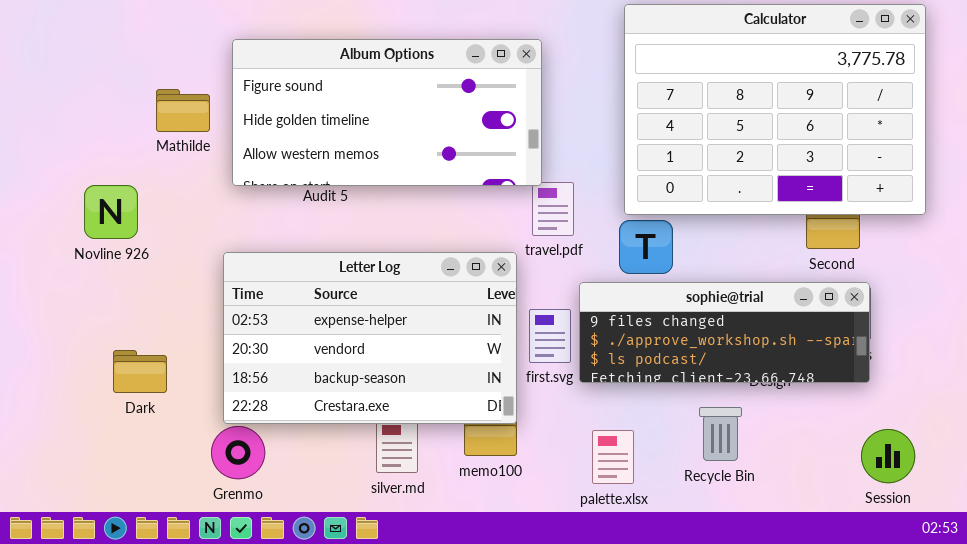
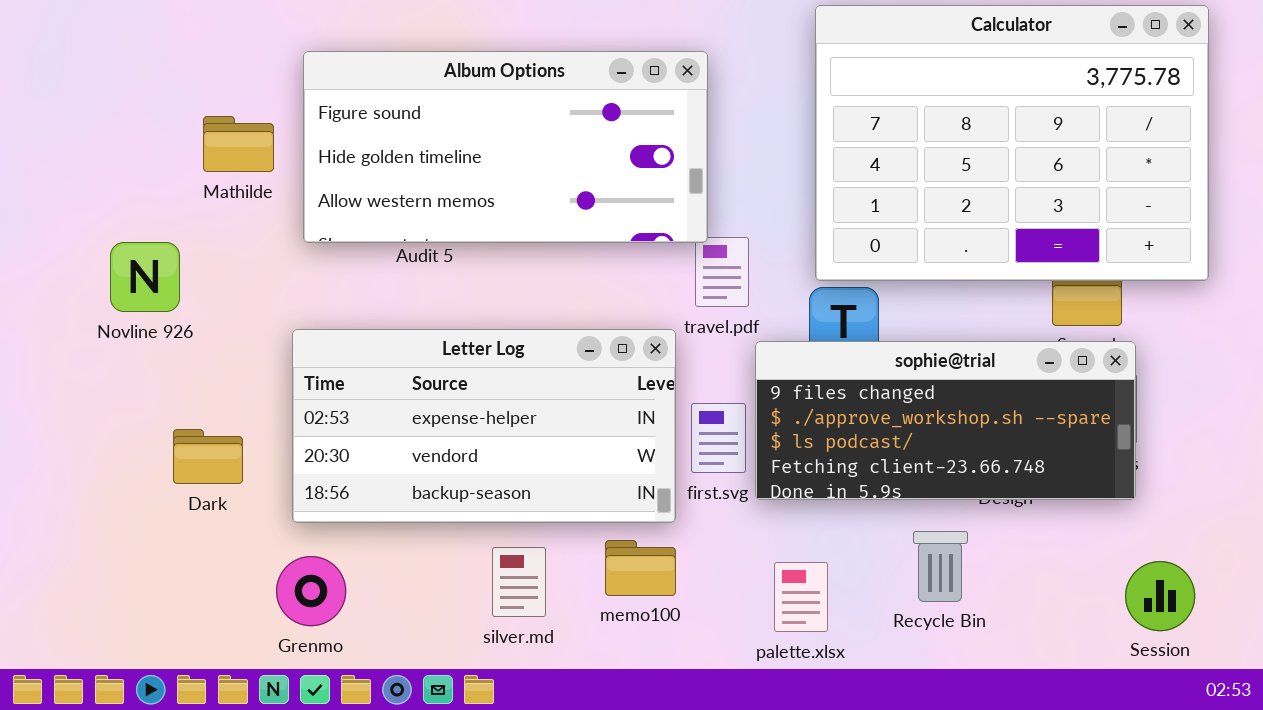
Letter Log: [223,252,517,424] -> [292,329,676,523], resized
sophie@trial: [579,282,870,383] -> [755,341,1136,500], resized
Dark: [113,350,167,393] -> [173,429,243,484], moved

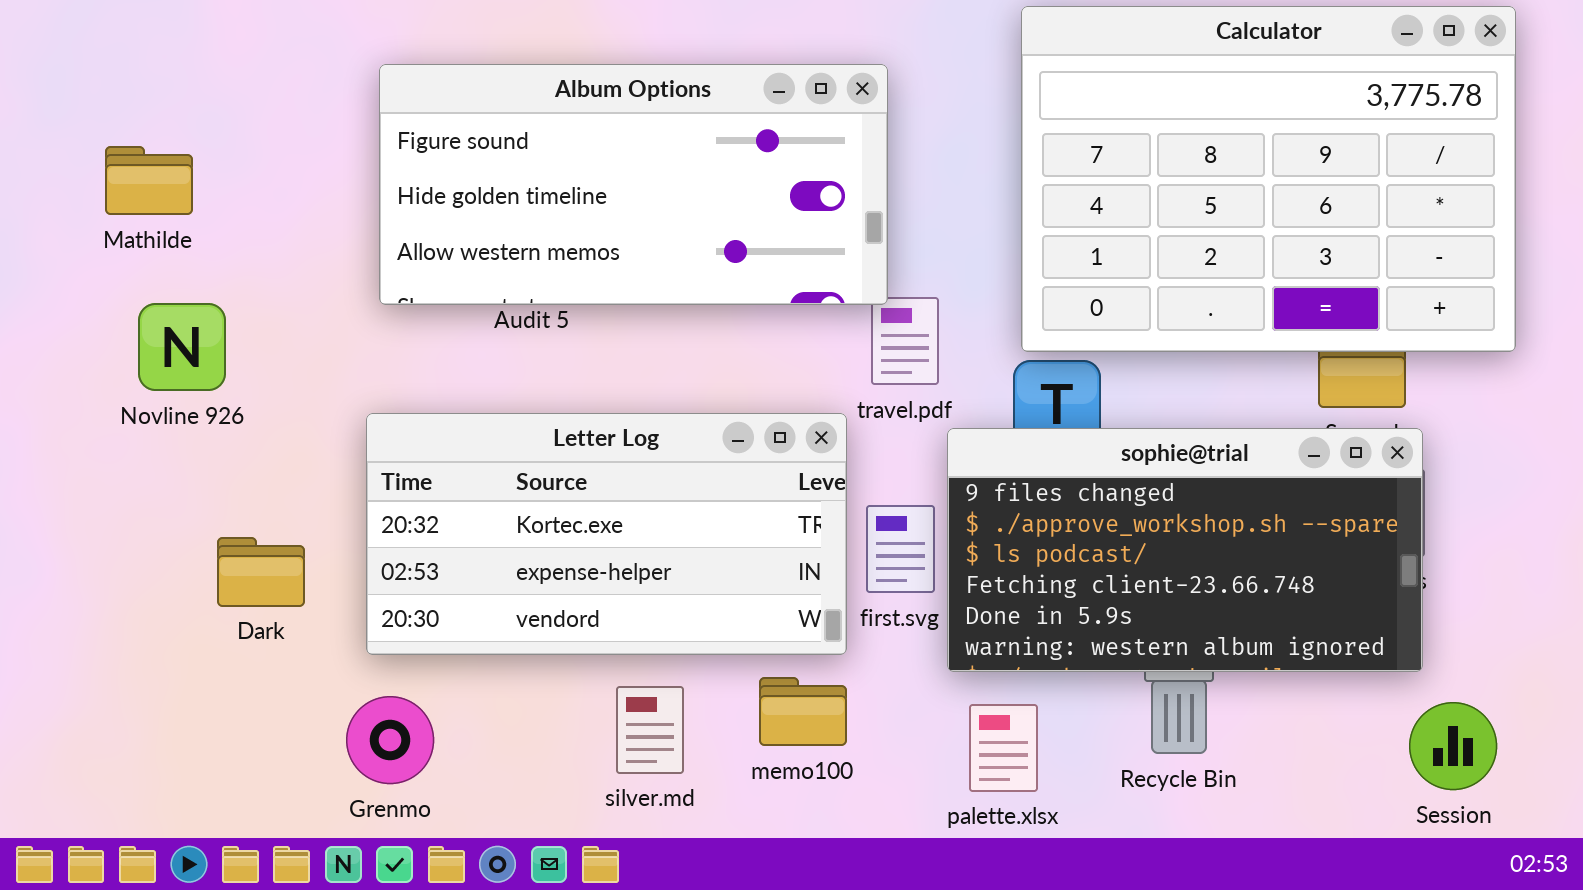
Mathilde: [203,116,274,172] -> [105,146,193,215], moved
Letter Log: [292,329,676,523] -> [366,413,847,655], scrolled up 1 row
sophie@trial: [755,341,1136,500] -> [947,428,1423,672], resized

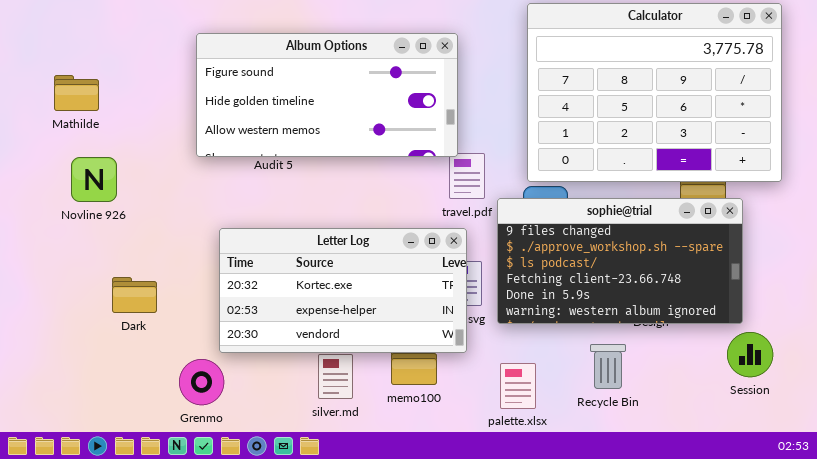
Letter Log: [366,413,847,655] -> [219,228,467,353], moved
sophie@trial: [947,428,1423,672] -> [497,198,743,324], moved
Session: [1409,702,1497,790] -> [727,332,773,377], moved

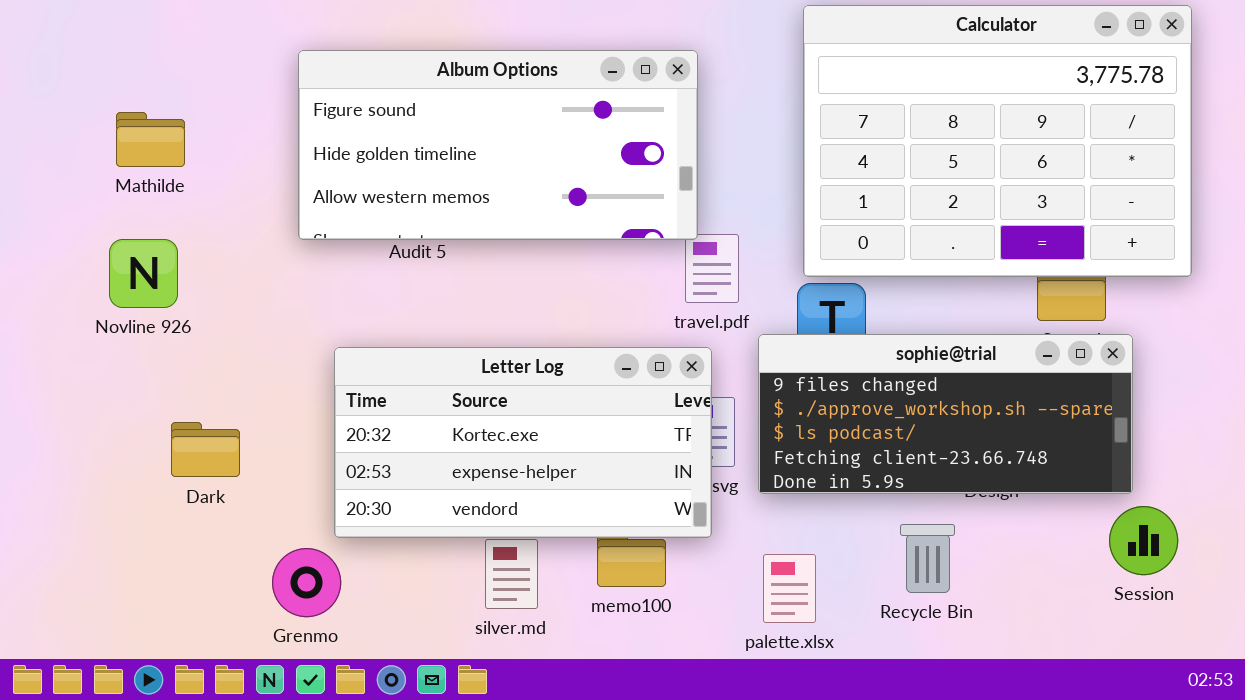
Mathilde: [54,75,99,111] -> [116,112,185,167], moved
sophie@trial: [497,198,743,324] -> [758,334,1133,494], resized

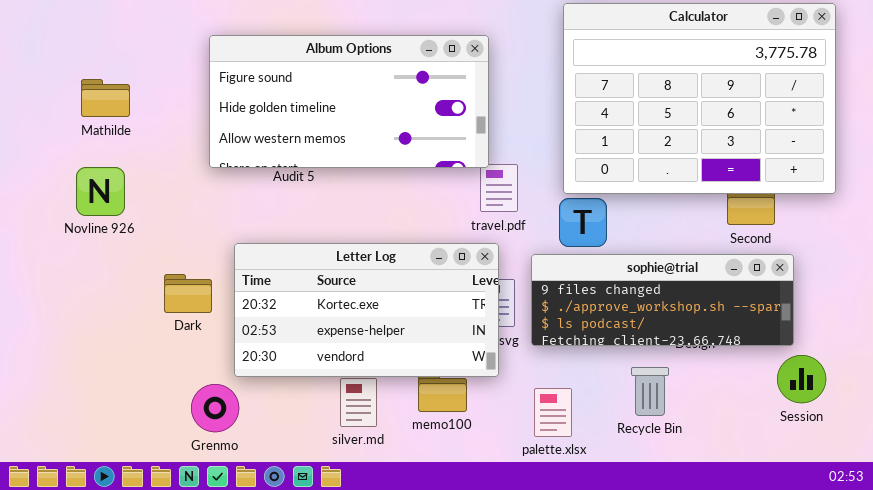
sophie@trial: [758,334,1133,494] -> [531,254,794,346], resized
Dark: [171,422,240,477] -> [164,274,212,313], moved

